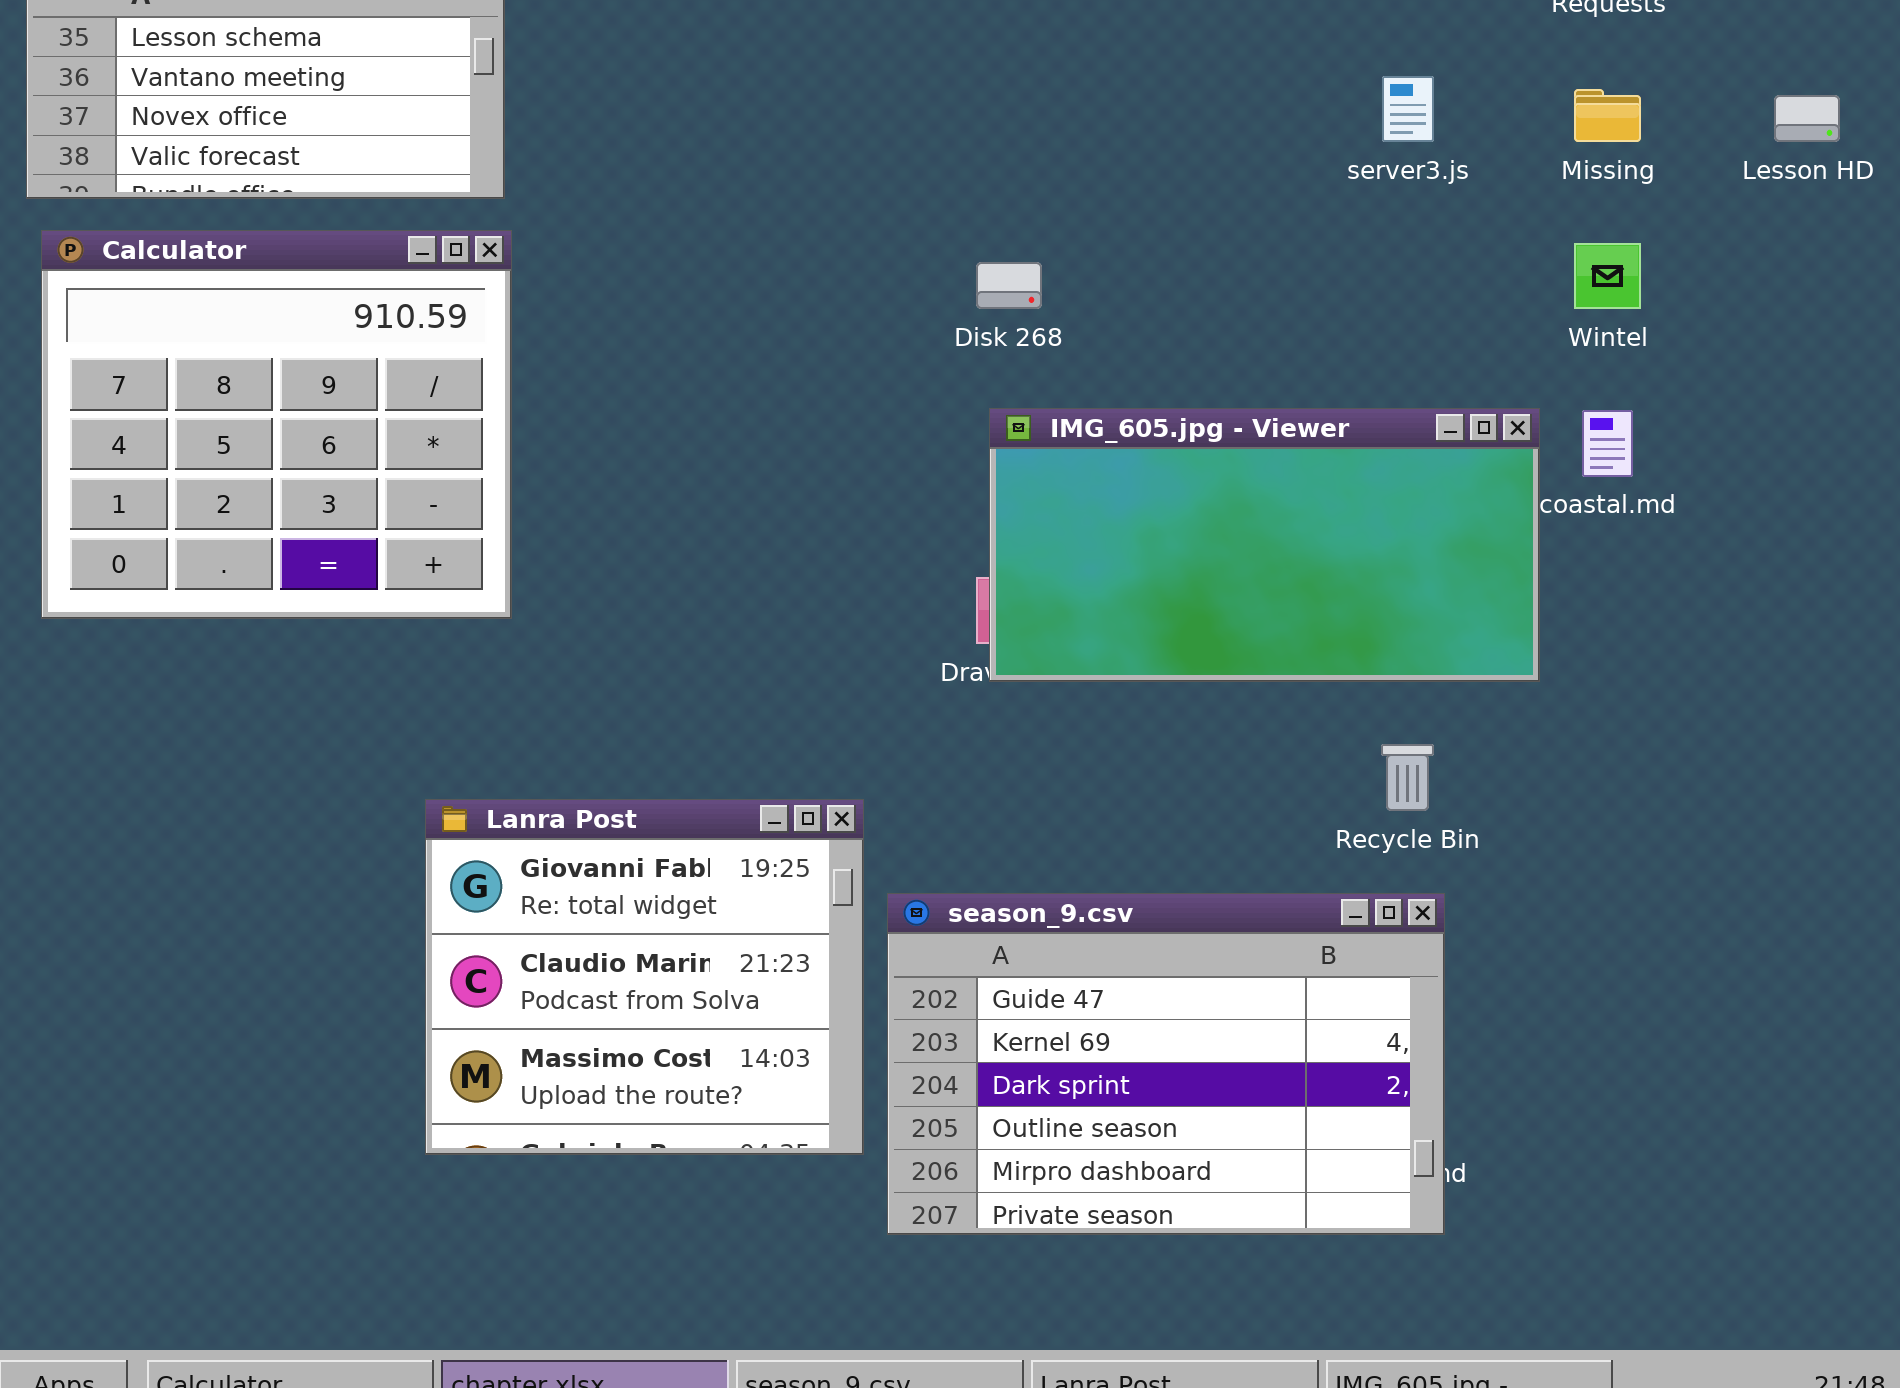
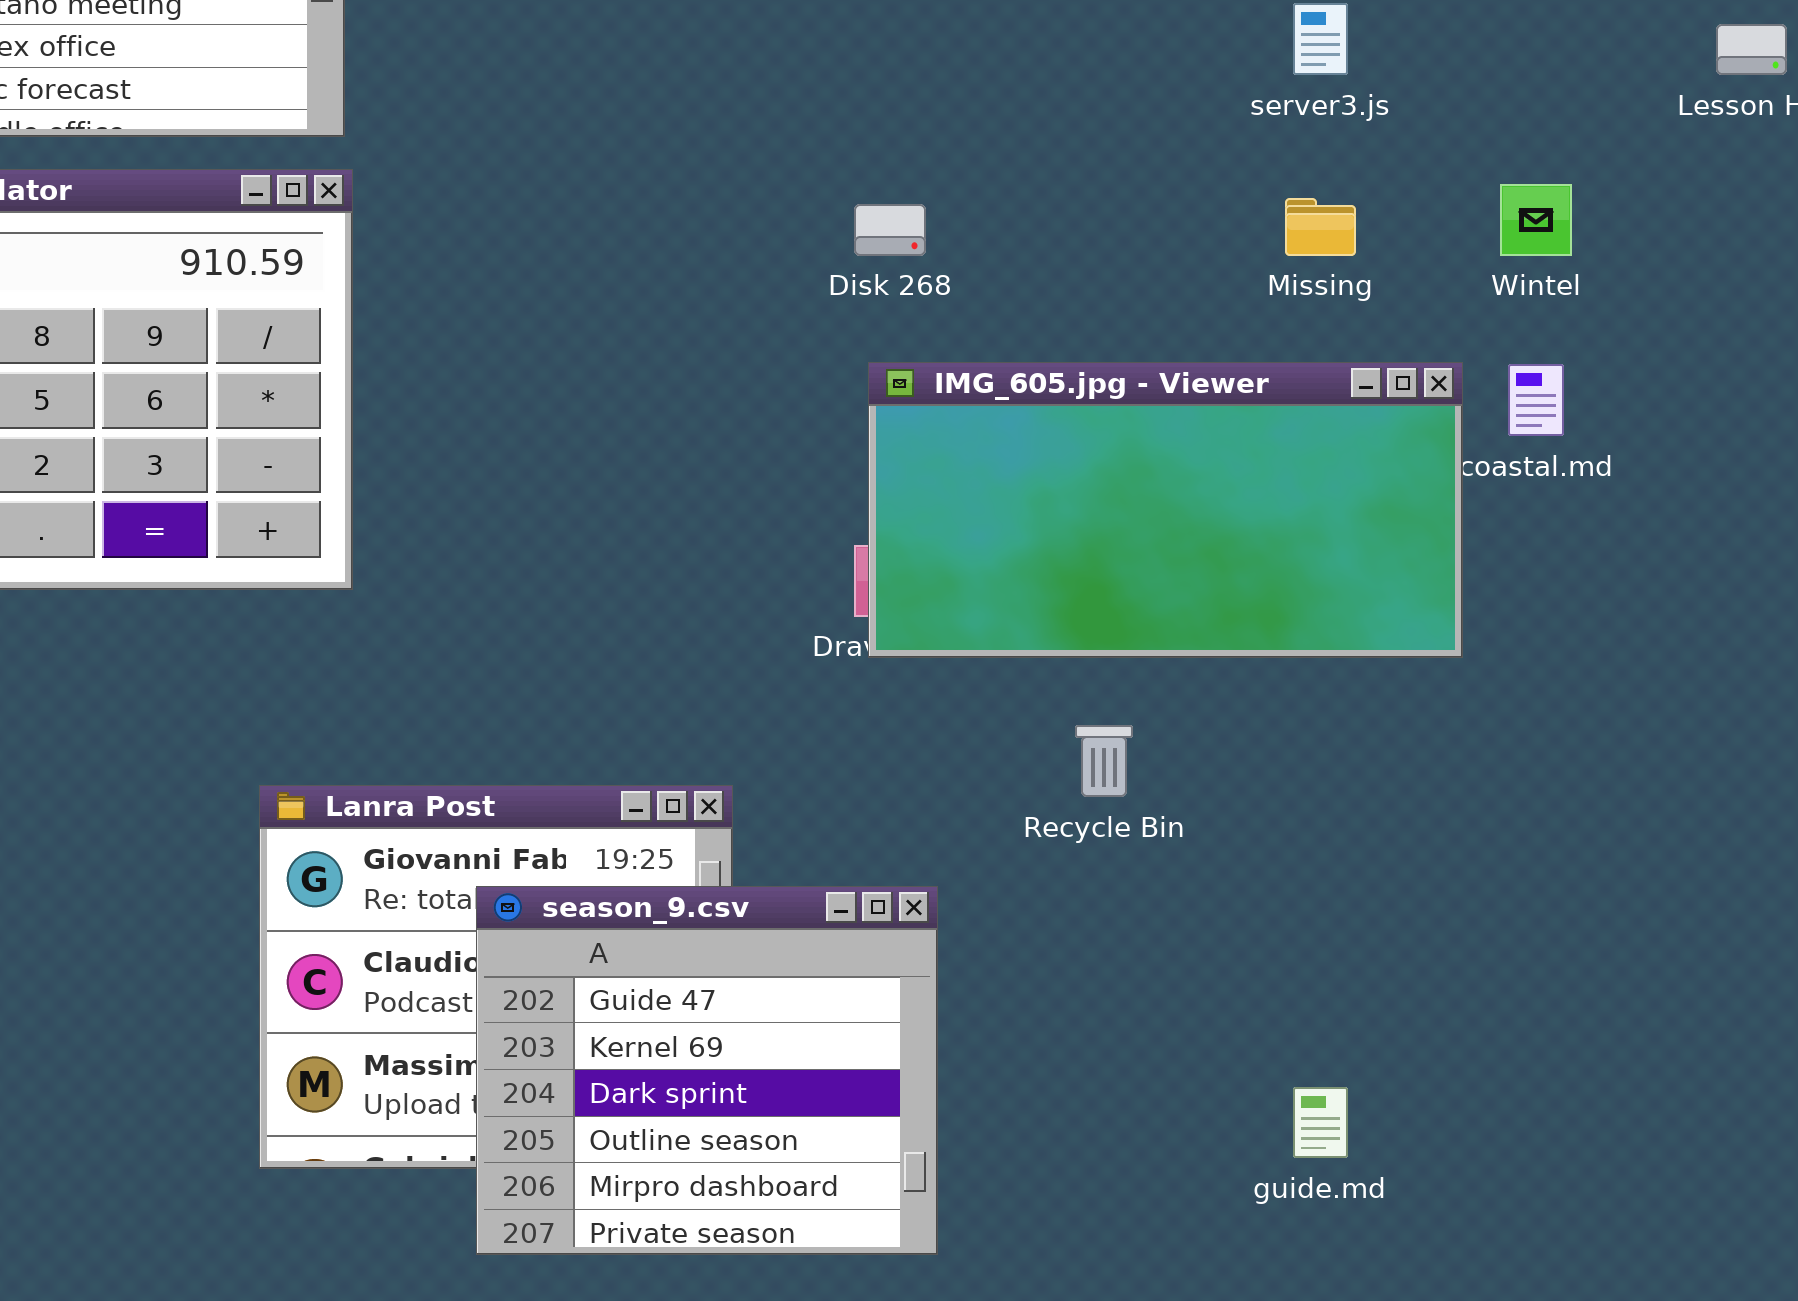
Missing: [1574,89,1641,142] -> [1285,198,1356,256], moved
Recycle Bin: [1381,744,1434,811] -> [1075,725,1133,797], moved
season_9.csv: [887,893,1445,1235] -> [476,886,938,1255], moved, resized

